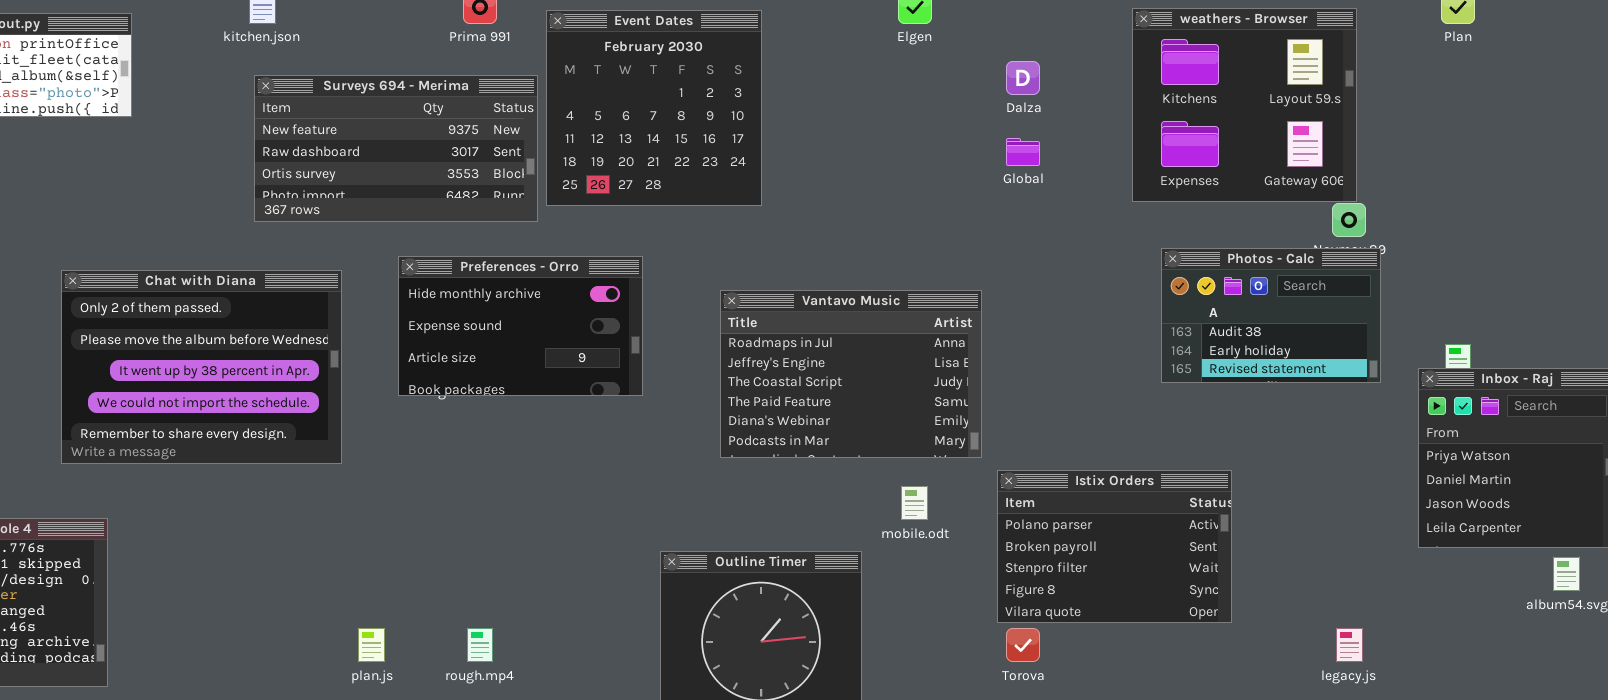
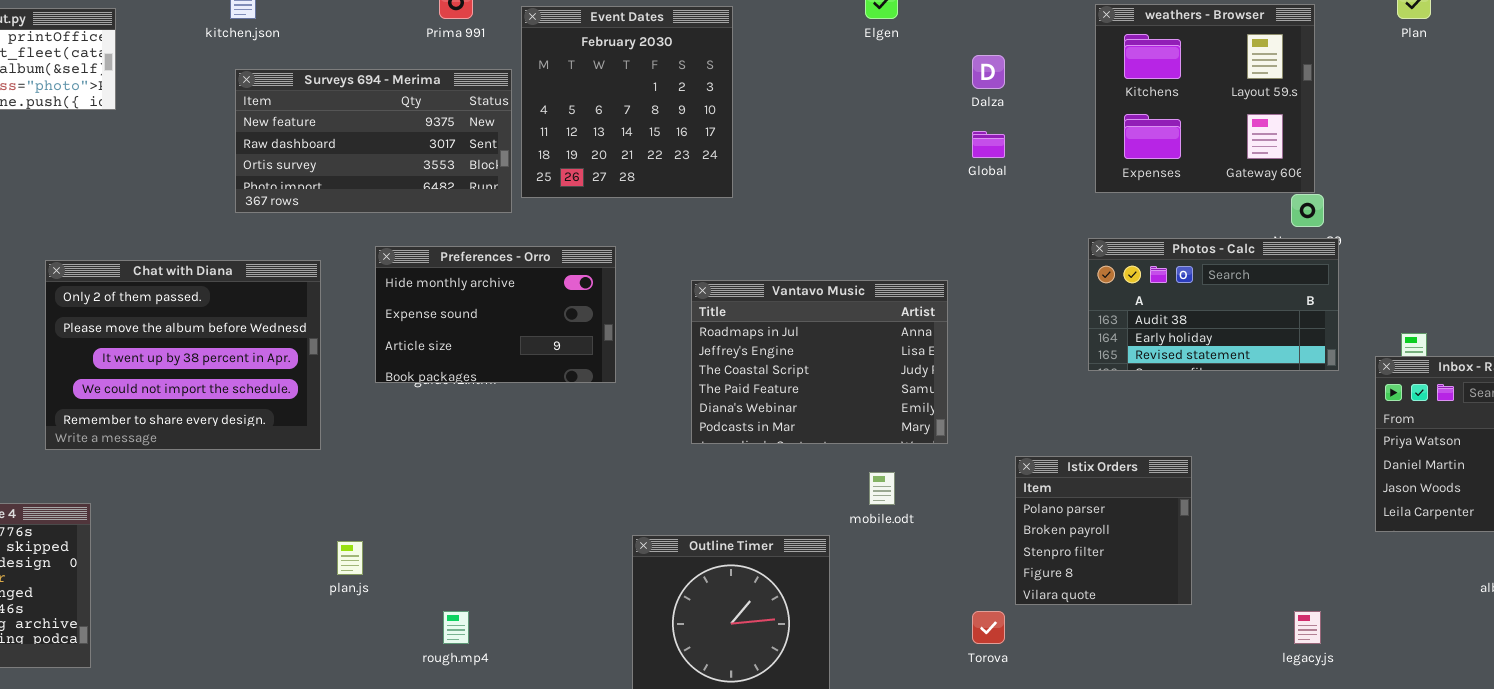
Photos - Calc: [1161,248,1381,383] -> [1088,238,1339,371], resized
Istix Orders: [997,470,1232,623] -> [1015,456,1192,605], resized
plan.js: [358,628,385,662] -> [337,541,363,575], moved

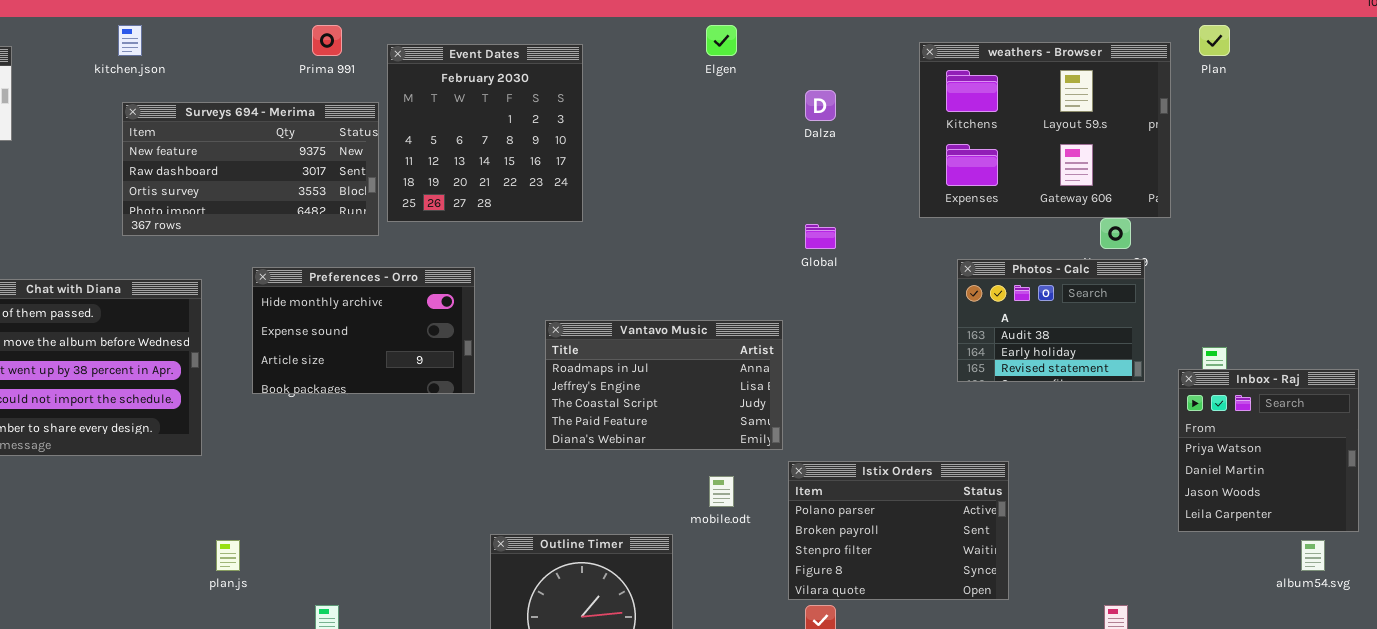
weathers - Browser: [1095,4,1315,193] -> [919,42,1171,218], resized
Global: [972,131,1005,158] -> [805,224,836,249], moved
Photos - Calc: [1088,238,1339,371] -> [957,259,1145,382], resized
Vantavo Music: [691,280,948,444] -> [545,320,783,450], resized
Istix Orders: [1015,456,1192,605] -> [788,461,1009,600], resized

